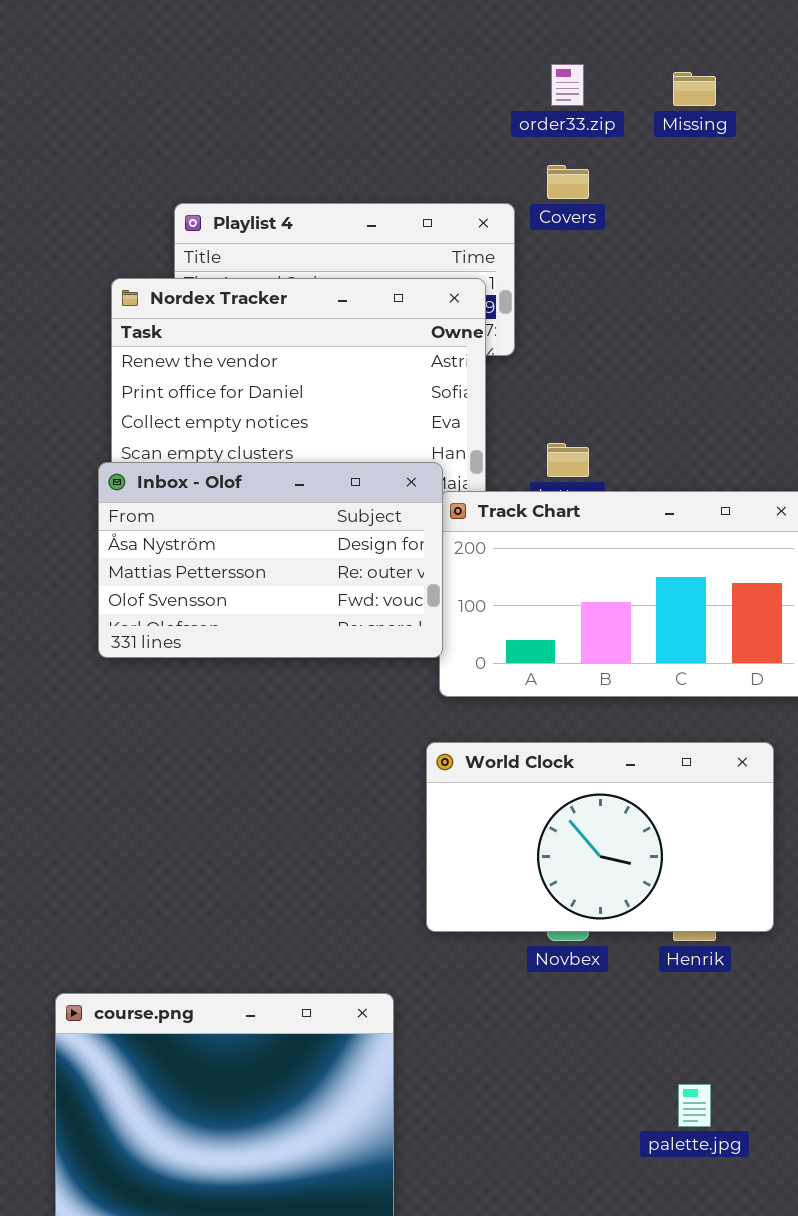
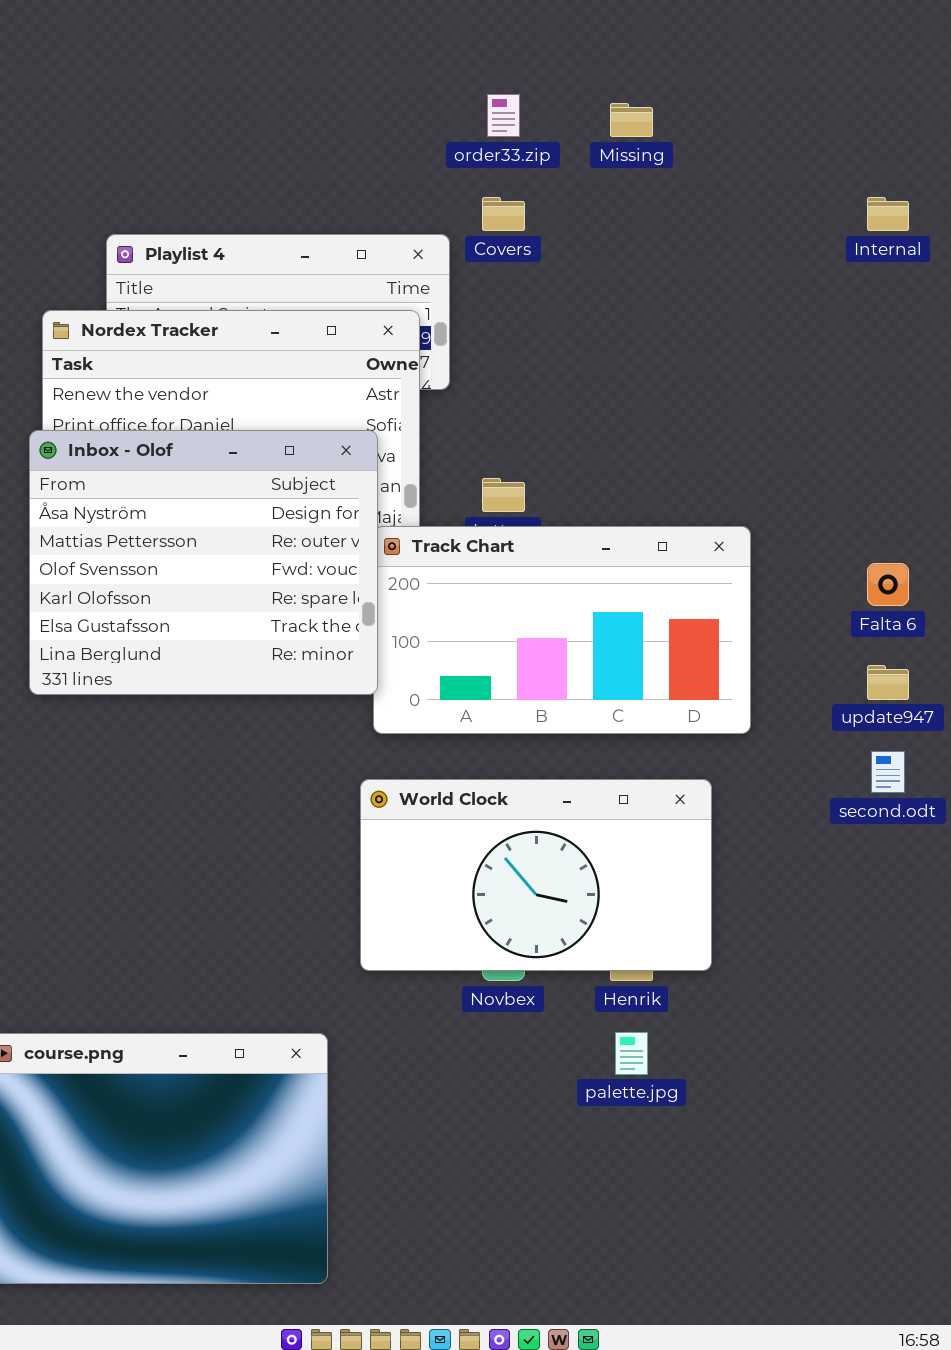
Inbox - Olof: [98,462,443,658] -> [29,430,378,695], resized
palette.jpg: [678,1084,711,1127] -> [615,1032,648,1075], moved

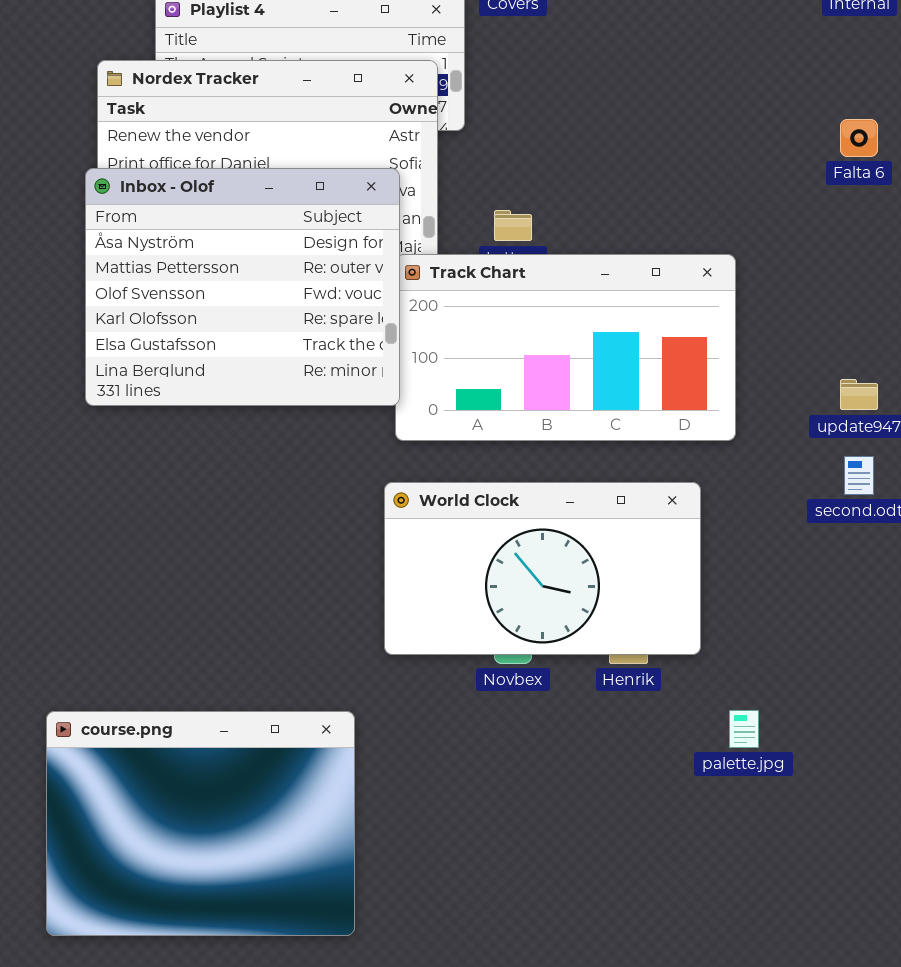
Falta 6: [867,563,909,606] -> [840,119,878,157], moved
palette.jpg: [615,1032,648,1075] -> [729,710,759,748], moved

